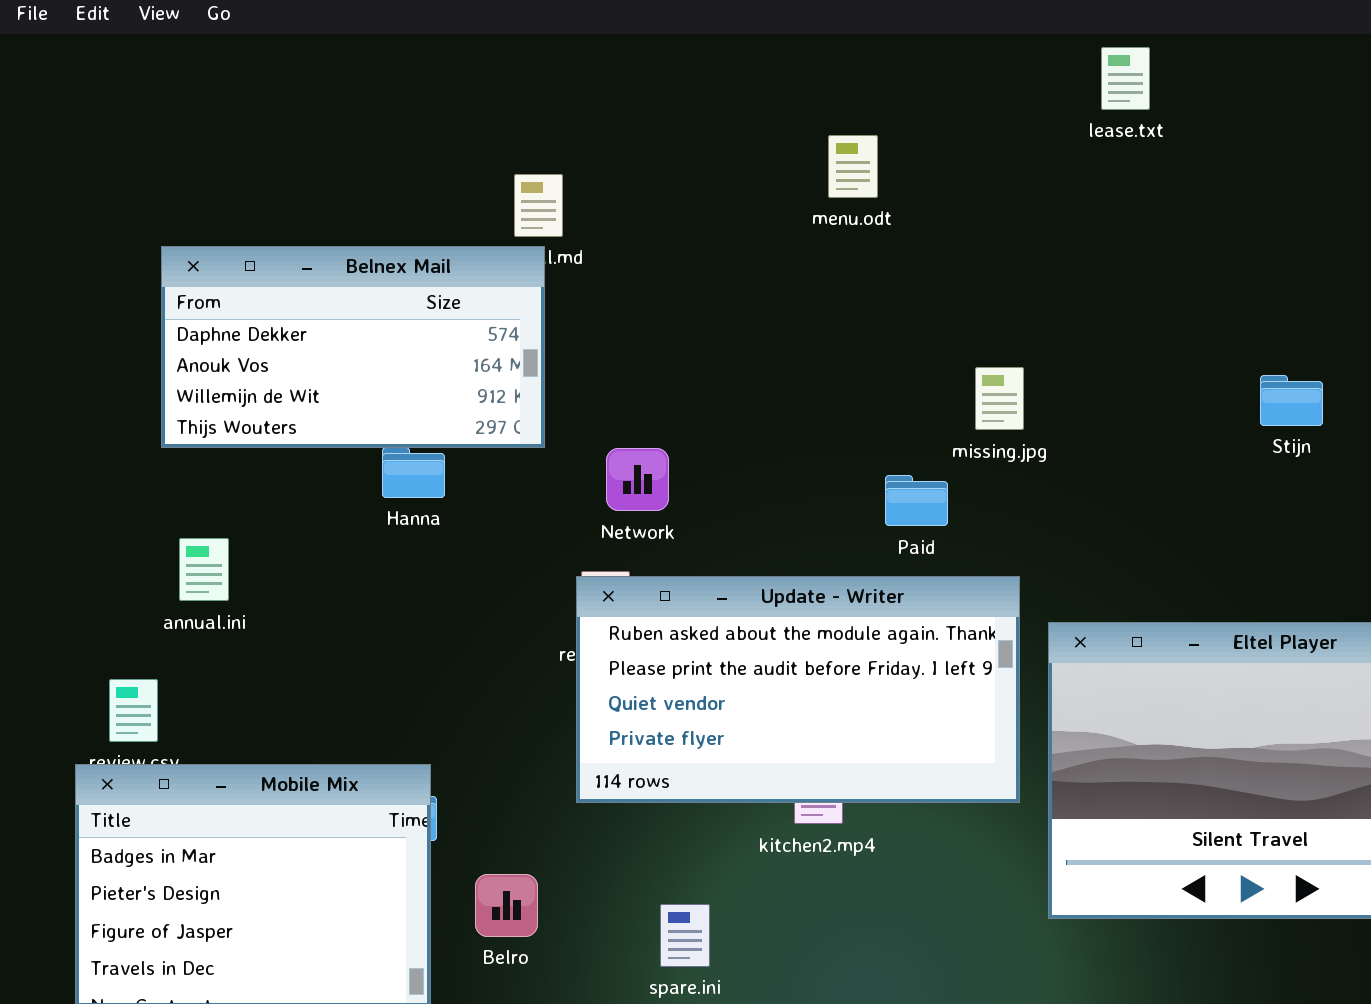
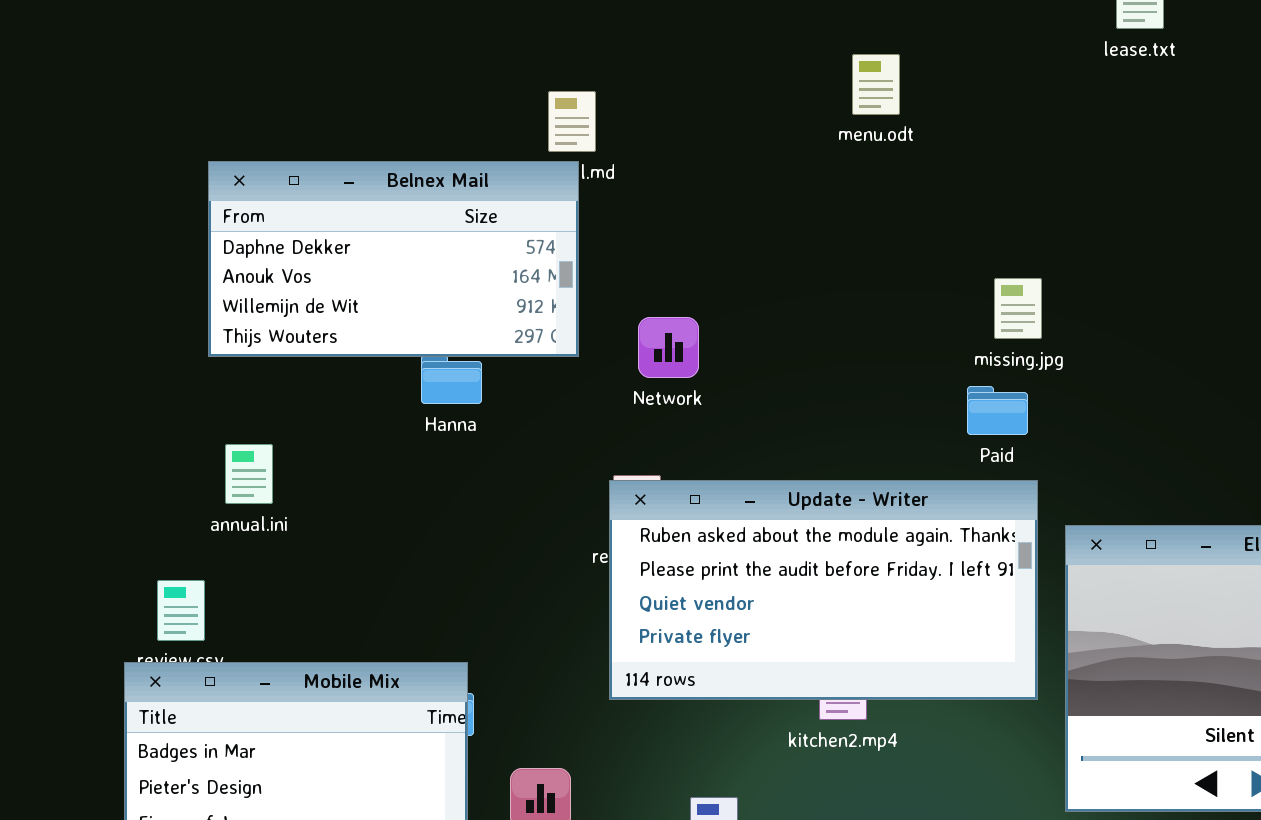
Network: [606,448,669,511] -> [638,317,699,378], moved
Paid: [885,475,948,526] -> [967,386,1028,435], moved

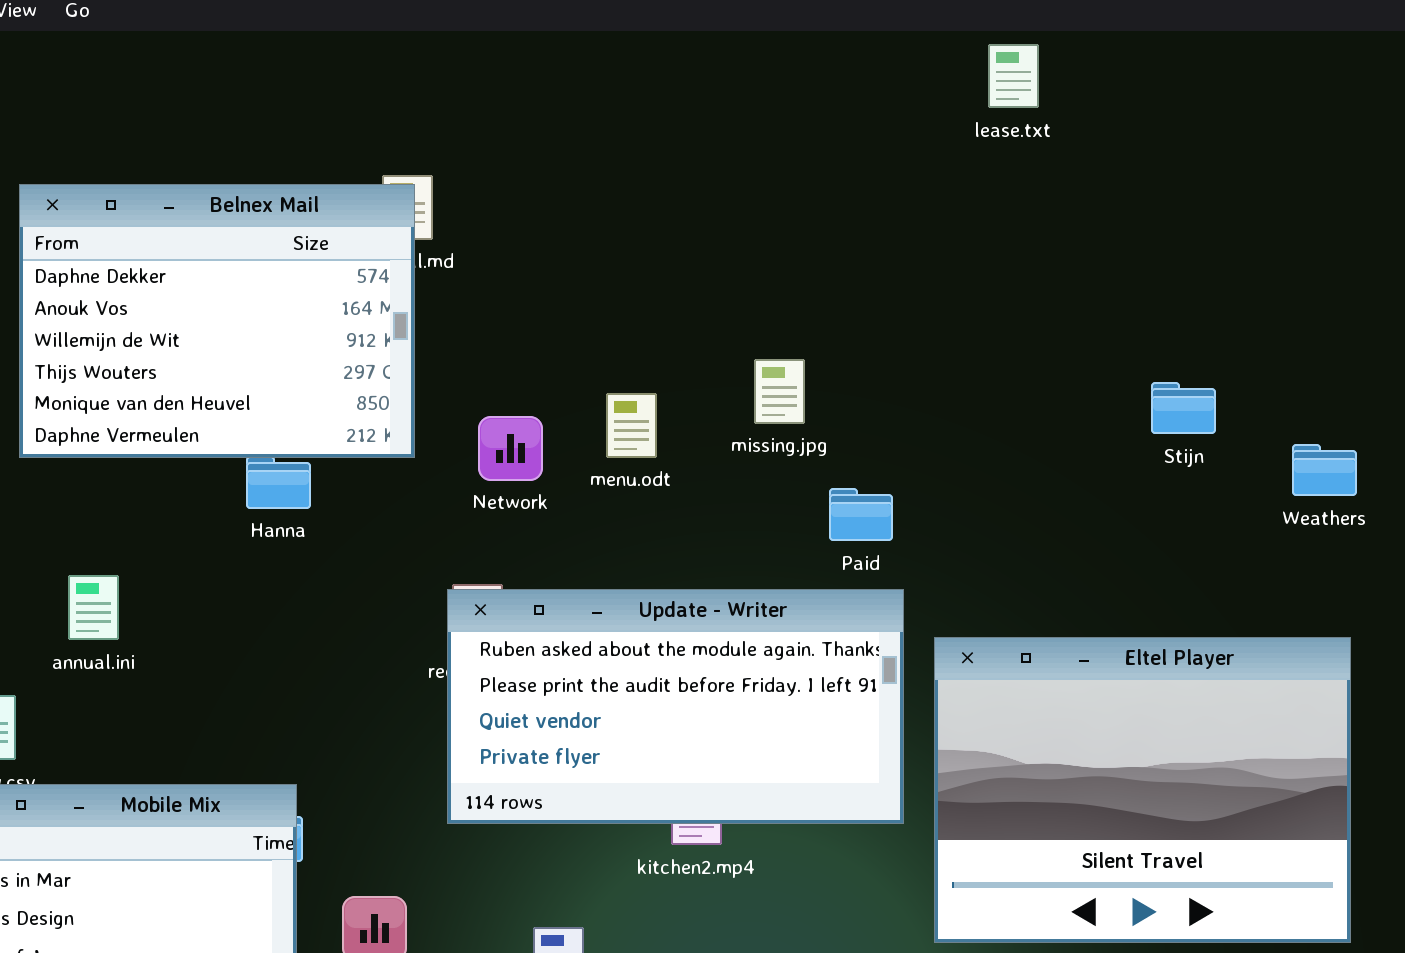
menu.odt: [852,54,900,115] -> [606,393,657,458], moved
Belnex Mail: [208,161,579,357] -> [19,184,415,458], resized
missing.jpg: [994,278,1042,339] -> [754,359,805,424], moved
annual.ini: [225,444,273,504] -> [68,575,119,640], moved

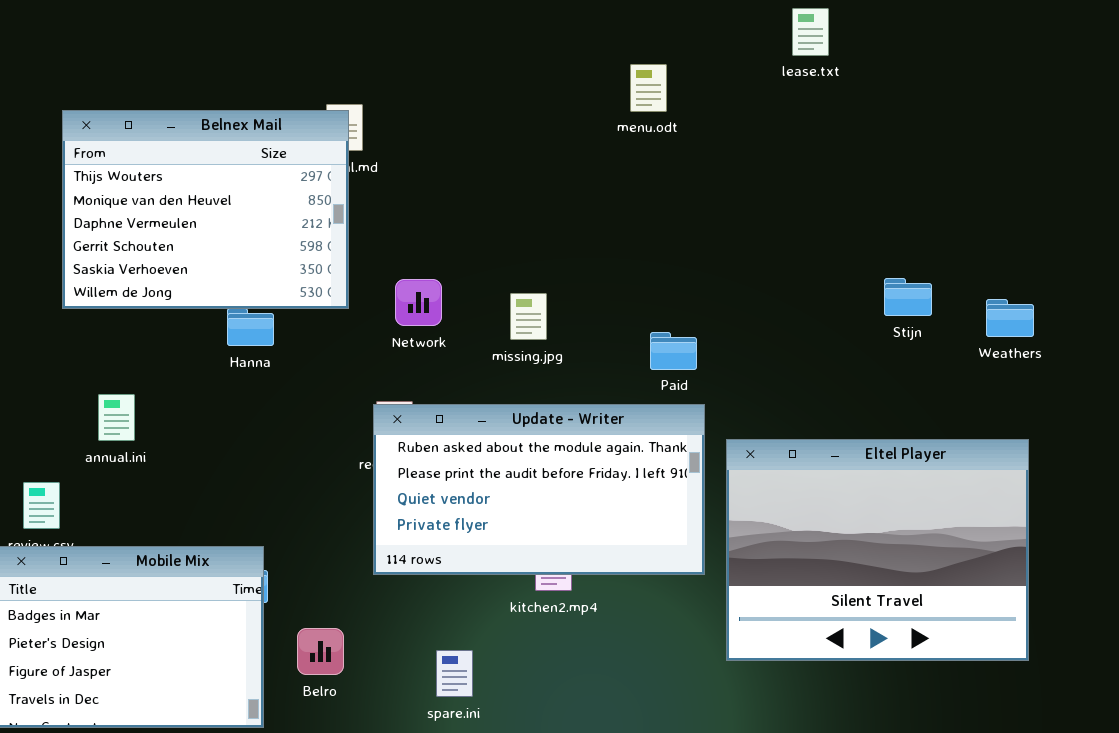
lease.txt: [988,44,1039,108] -> [792,8,829,56], moved
Belnex Mail: [19,184,415,458] -> [62,110,349,309], scrolled down 3 rows
missing.jpg: [754,359,805,424] -> [510,293,547,340], moved
Stijn: [1151,382,1216,434] -> [884,278,932,316], moved
menu.odt: [606,393,657,458] -> [630,64,667,112], moved

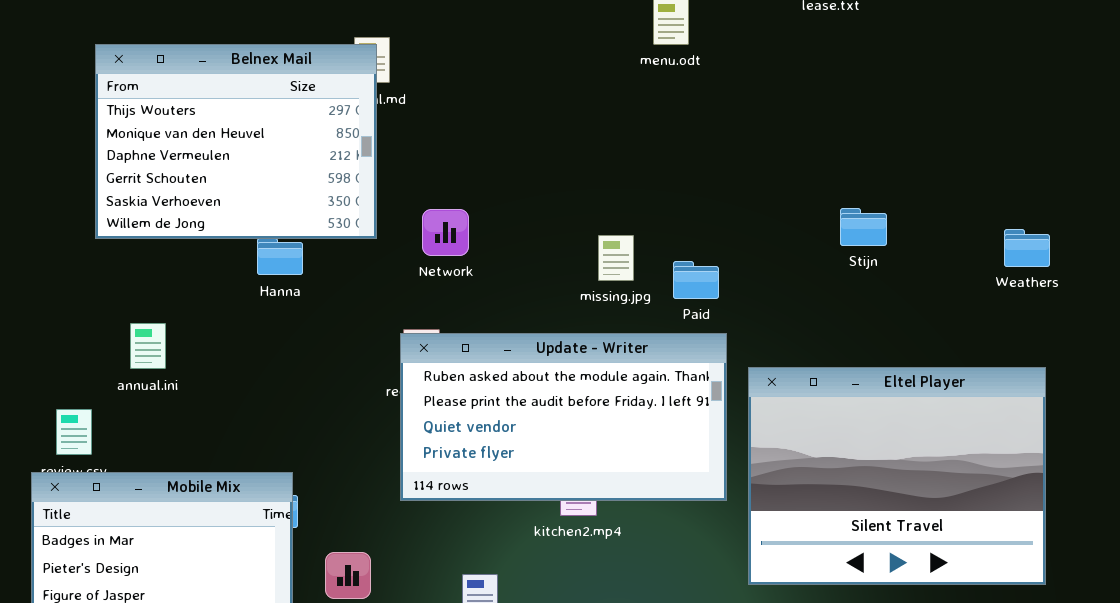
Stijn: [884,278,932,316] -> [840,208,887,246], moved
missing.jpg: [510,293,547,340] -> [598,235,634,281], moved

